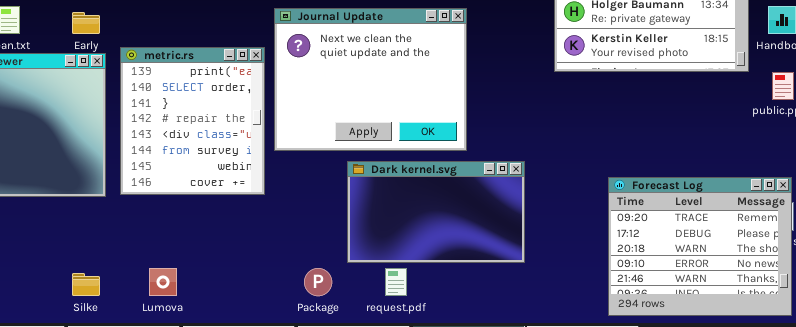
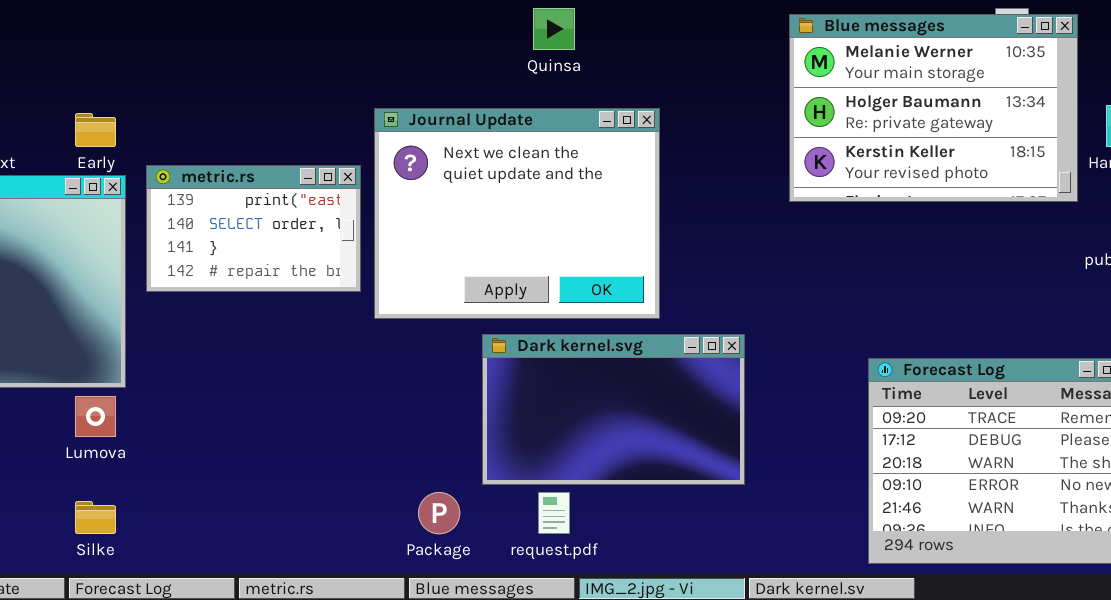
metric.rs: [120,47,265,195] -> [146,165,361,292], resized
Lumova: [149,268,177,296] -> [75,396,116,437], moved

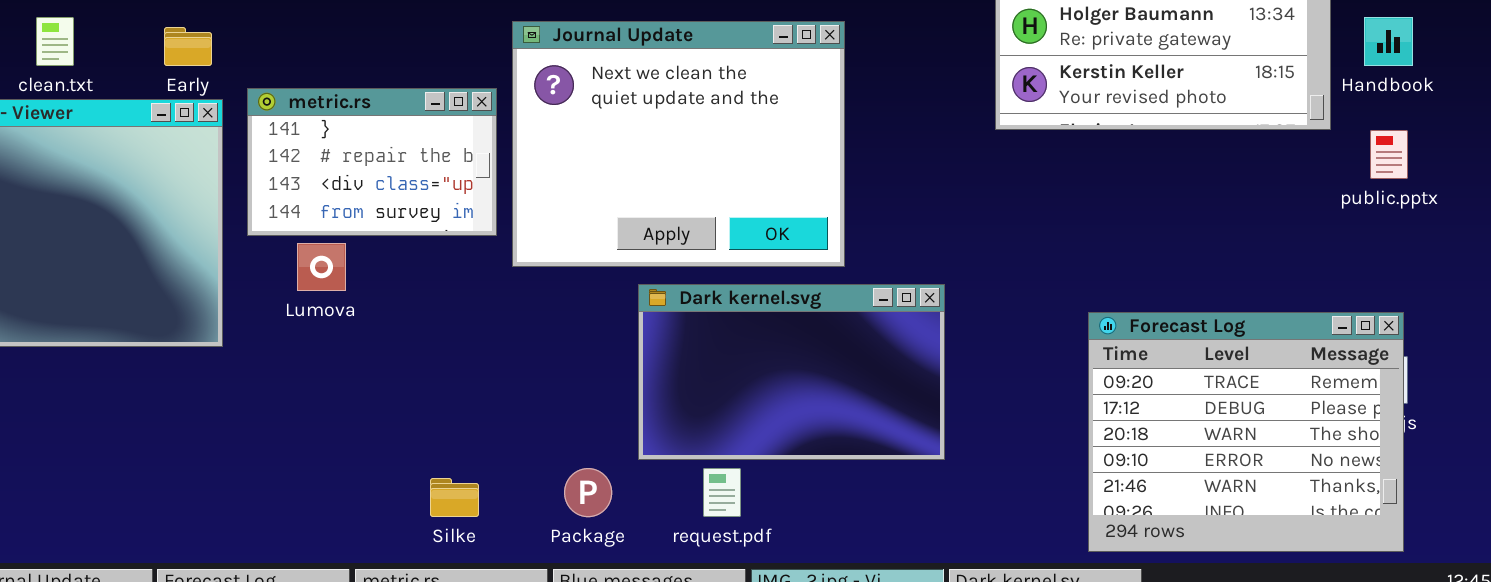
metric.rs: [146,165,361,292] -> [247,88,497,236], scrolled down 2 rows
Lumova: [75,396,116,437] -> [297,243,346,291], moved
Silke: [75,501,116,534] -> [430,478,479,517], moved

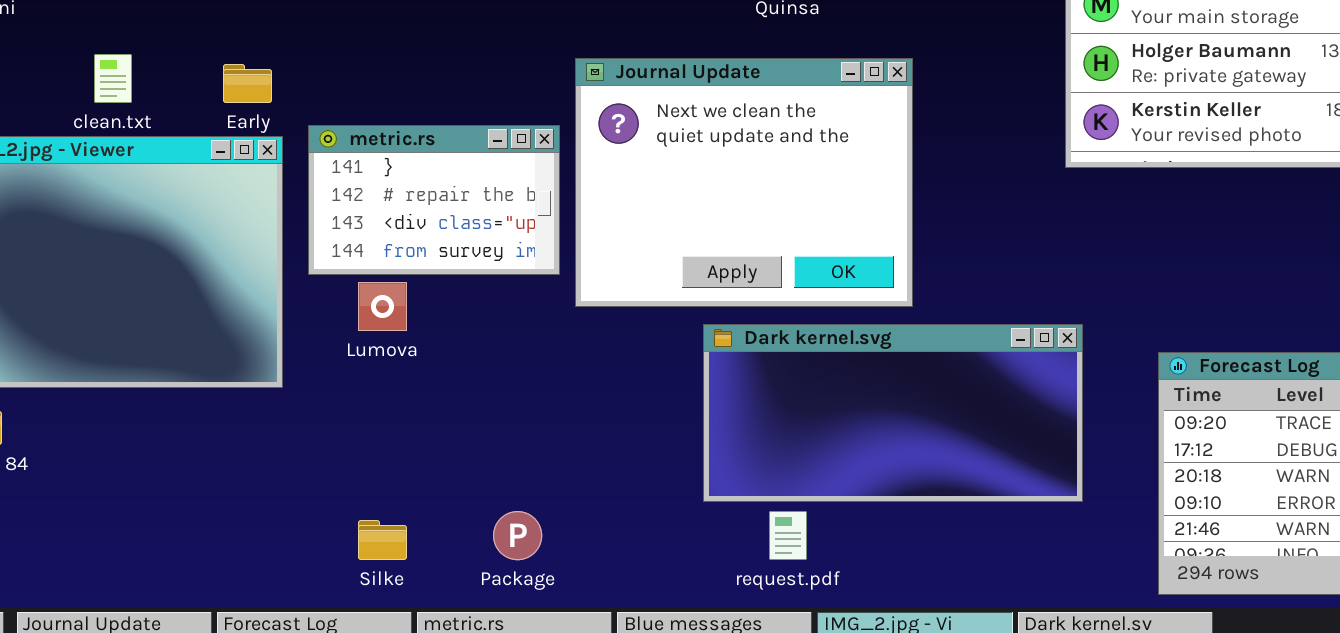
Dark kernel.svg: [638,284,945,460] -> [703,324,1083,502], resized
Package: [564,468,612,517] -> [493,511,542,560], moved
Silke: [430,478,479,517] -> [358,520,407,560], moved

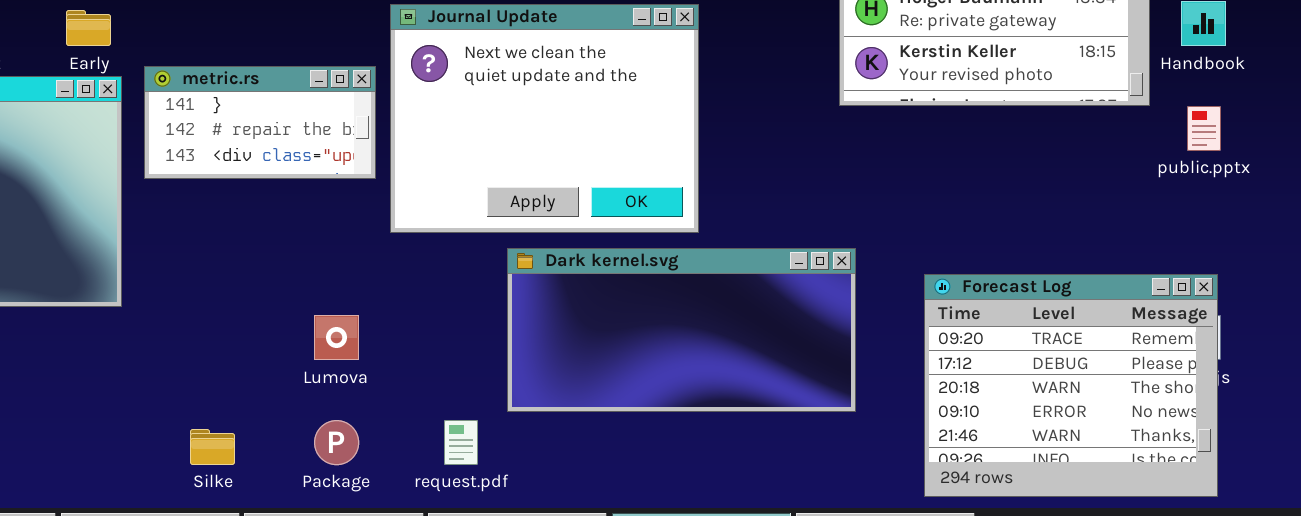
metric.rs: [308,125,560,275] -> [144,66,376,179], resized
Lumova: [358,282,407,331] -> [314,315,359,360], moved
request.pdf: [769,511,807,560] -> [444,420,478,465], moved

